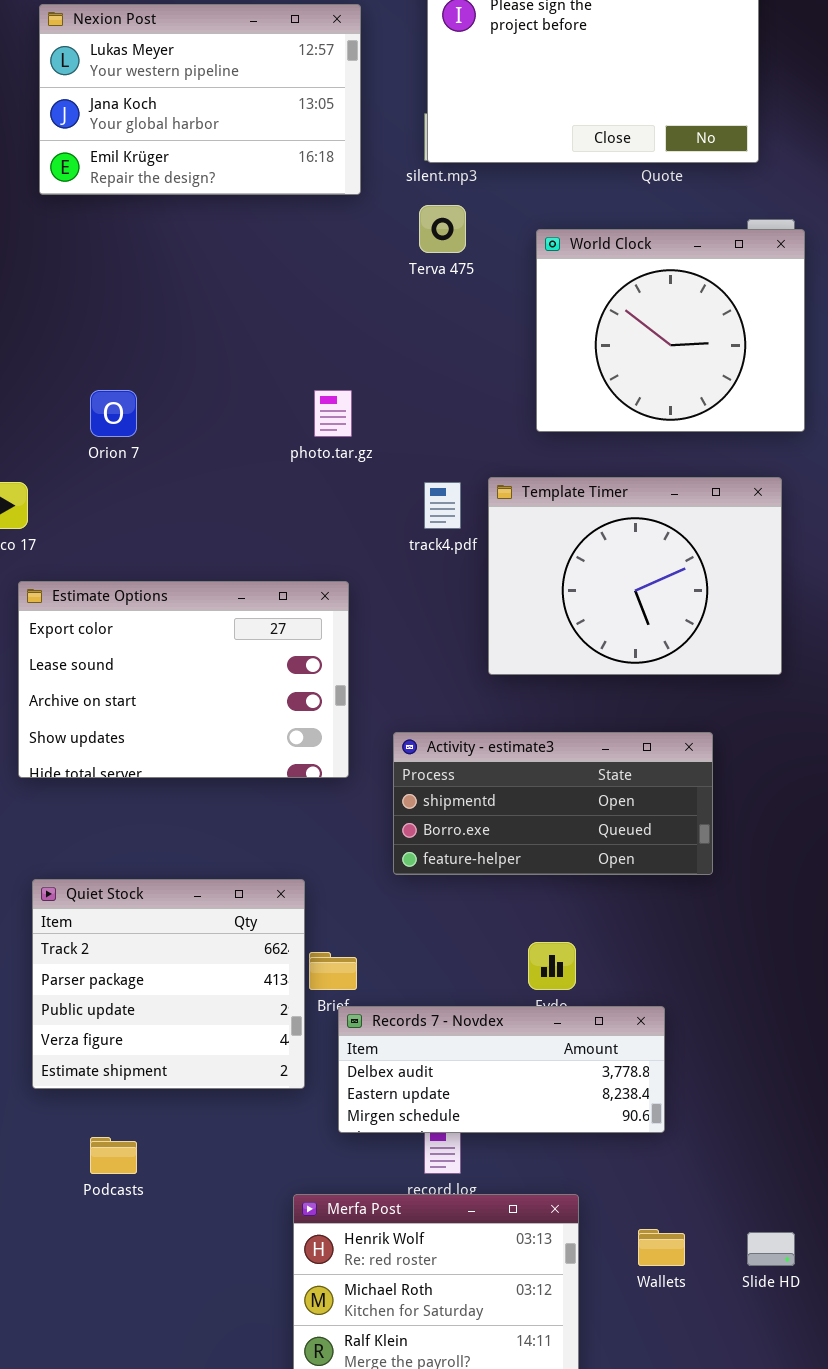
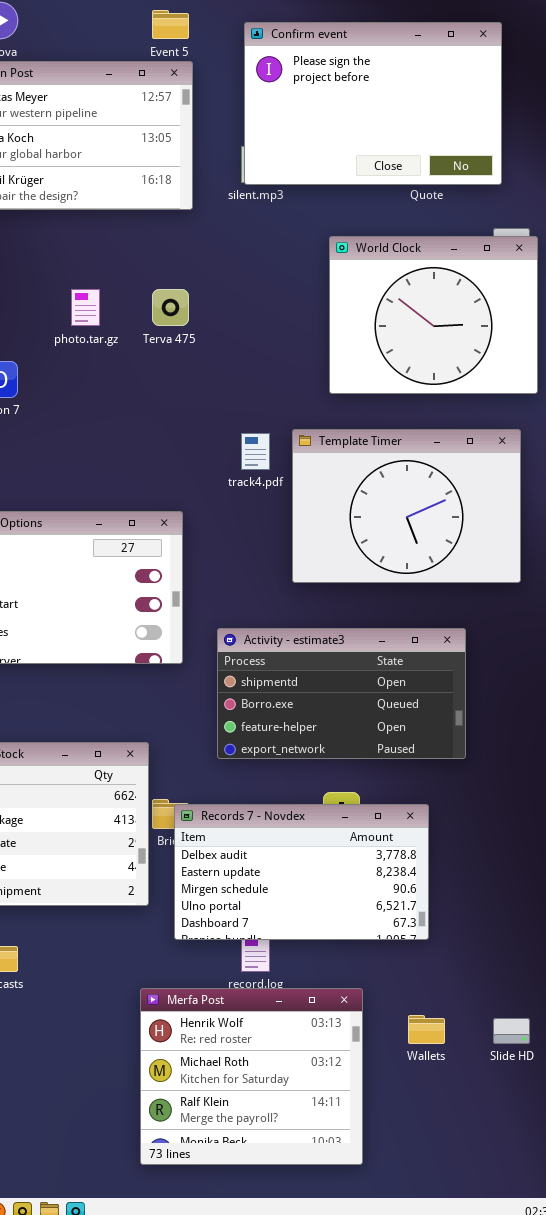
Terva 475: [419,205,466,253] -> [152,289,189,326], moved
photo.tar.gz: [314,390,352,437] -> [71,289,100,326], moved
Activity - estimate3: [393,732,713,875] -> [217,628,466,759], resized
Records 7 - Novdex: [338,1006,665,1133] -> [174,804,429,940], resized

